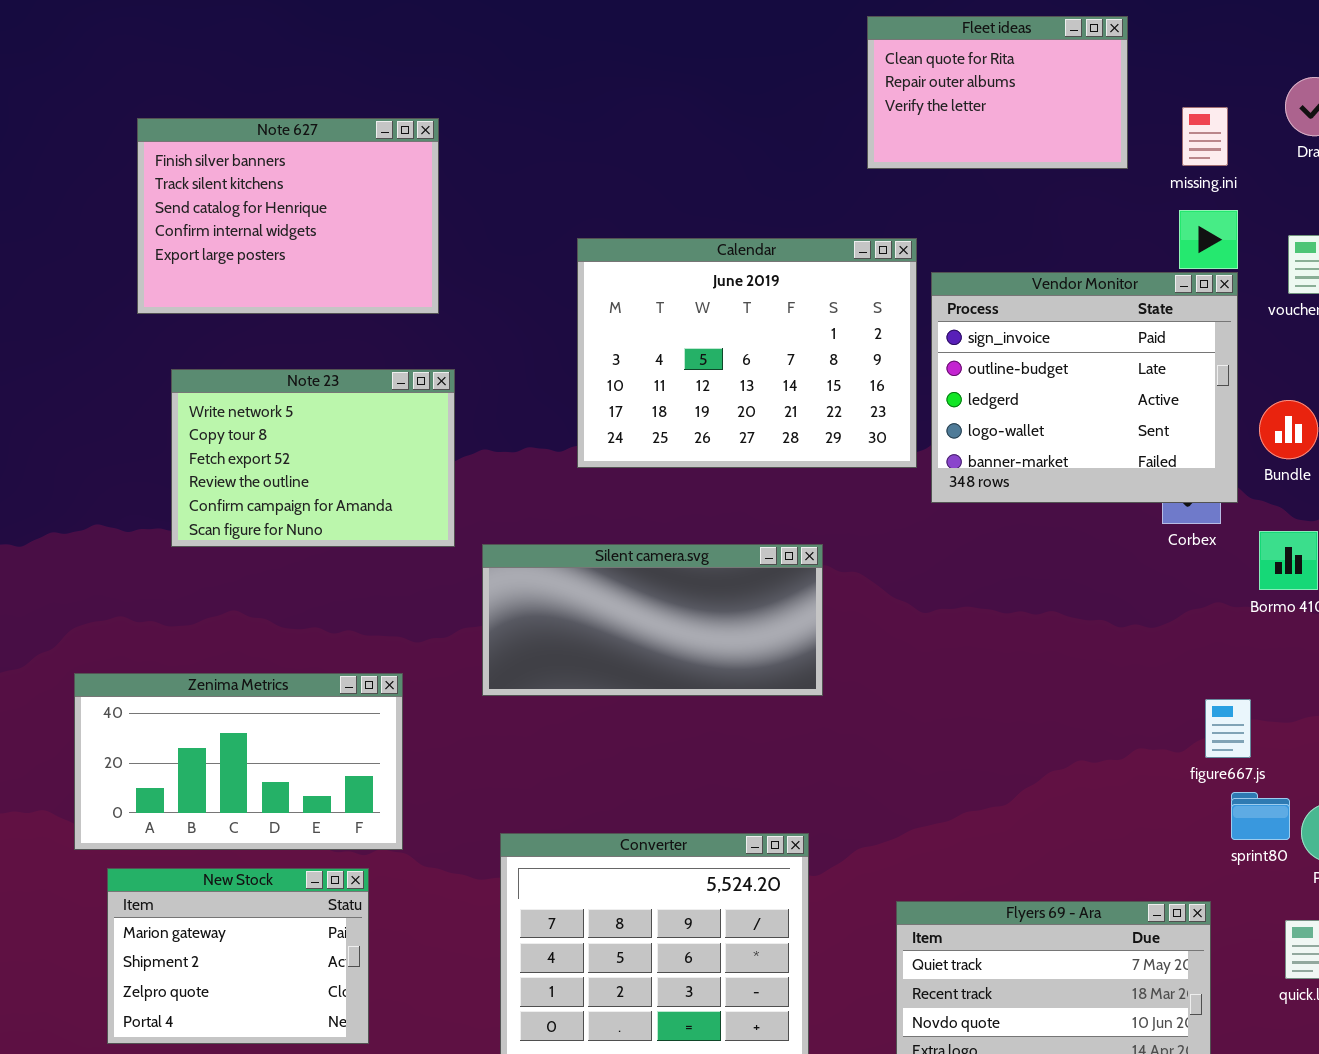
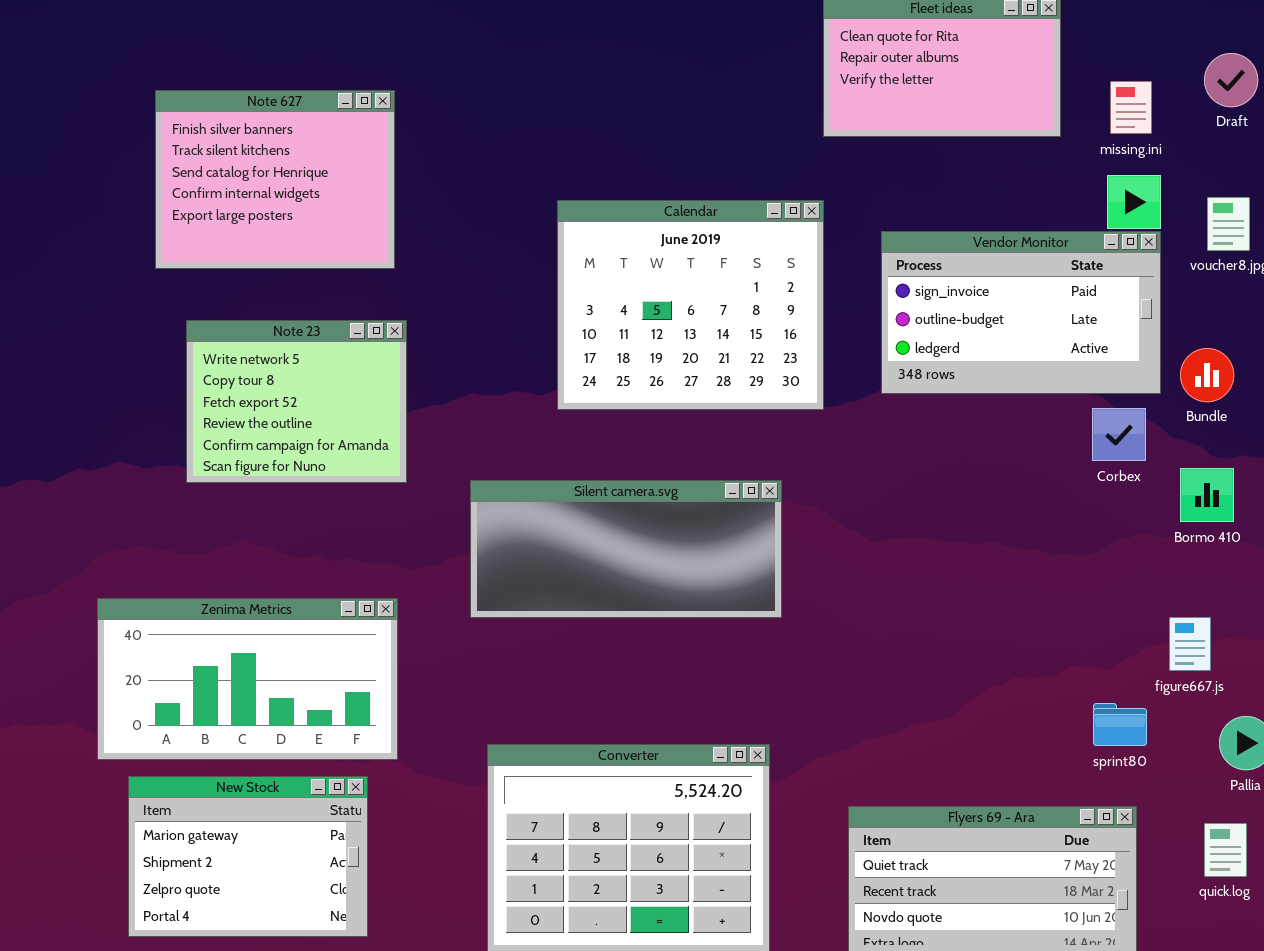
Note 627: [137,118,439,314] -> [155,90,395,269], resized
Calendar: [577,238,917,468] -> [557,200,824,410], resized
Vendor Monitor: [931,272,1238,503] -> [881,231,1161,394], resized
Note 23: [171,369,455,547] -> [186,320,407,483], resized
figure667.js: [1205,699,1251,758] -> [1169,617,1211,671], moved
sprint80: [1231,792,1290,840] -> [1093,703,1147,746], moved

